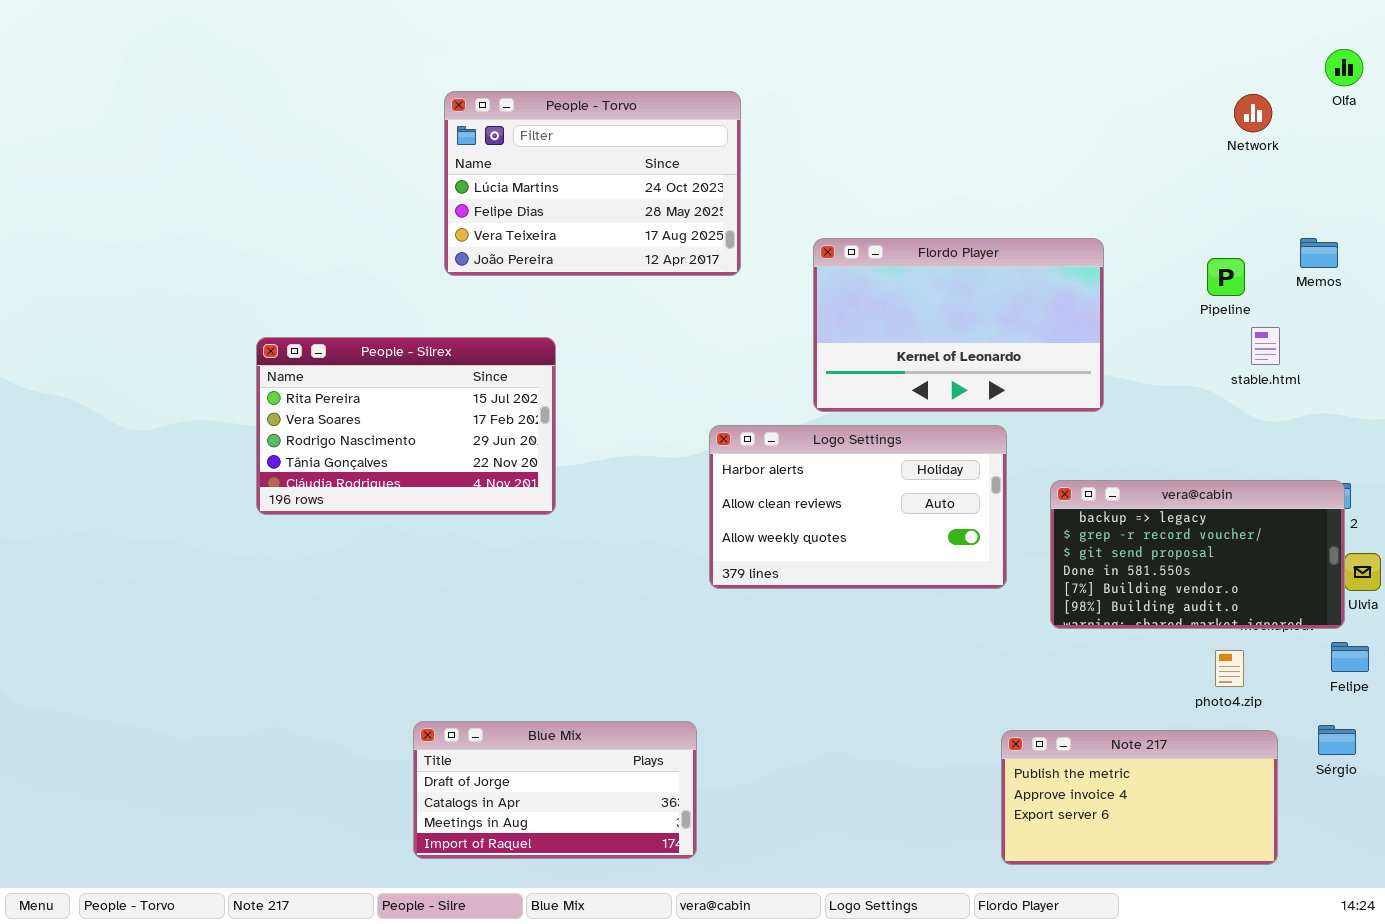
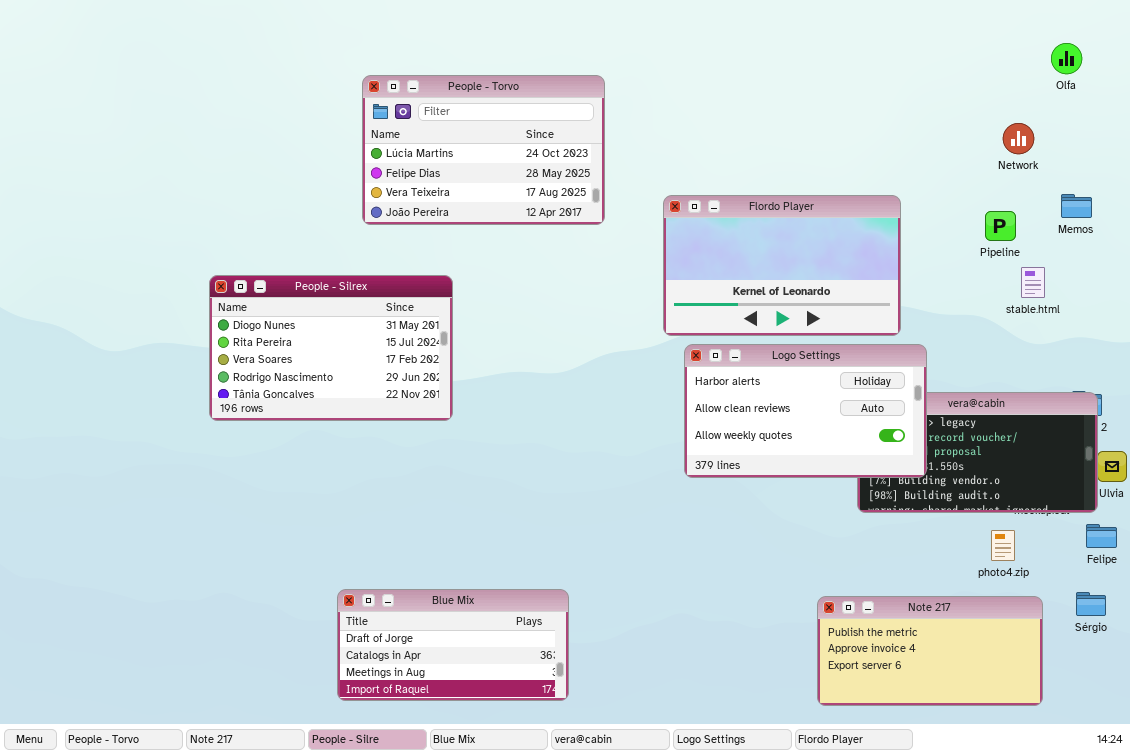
Olfa: [1325,49,1363,86] -> [1051,43,1082,74], moved
Network: [1234,94,1272,132] -> [1003,123,1034,154], moved
People - Silrex: [256,337,556,515] -> [209,275,453,421], scrolled up 1 row
Logo Settings: [709,425,1007,589] -> [684,344,927,478], moved

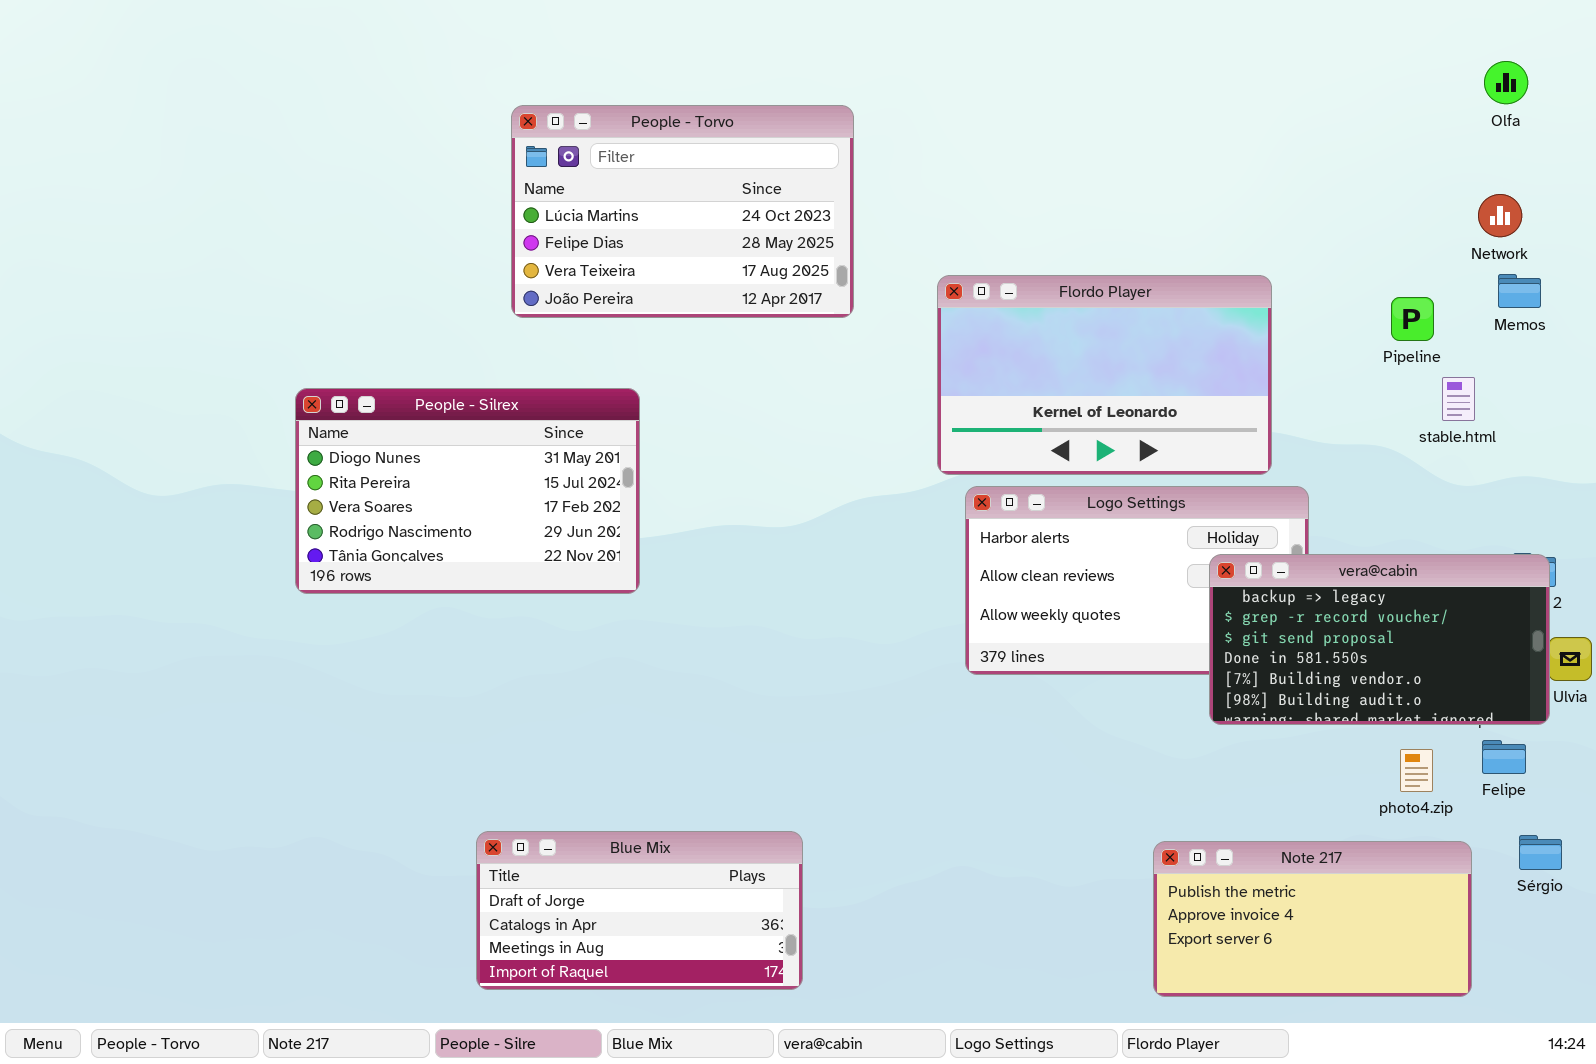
Network: [1003,123,1034,154] -> [1478,194,1522,237], moved
vera@cabin: [857,392,1098,513] -> [1209,554,1550,725], raised
Felipe: [1086,524,1117,548] -> [1482,740,1526,774], moved

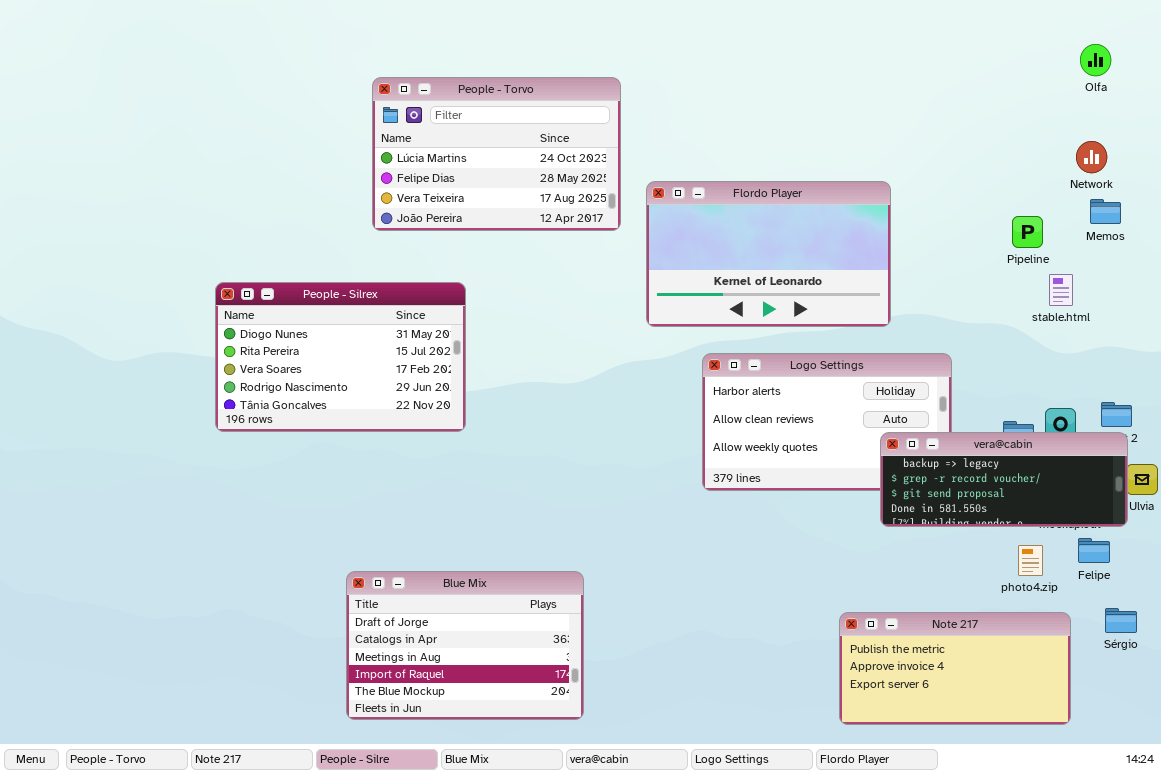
Flordo Player: [937,275,1272,475] -> [646,181,891,327], moved
vera@cabin: [1209,554,1550,725] -> [880,432,1128,527], resized
Blue Mix: [476,831,803,990] -> [346,571,584,720], resized

